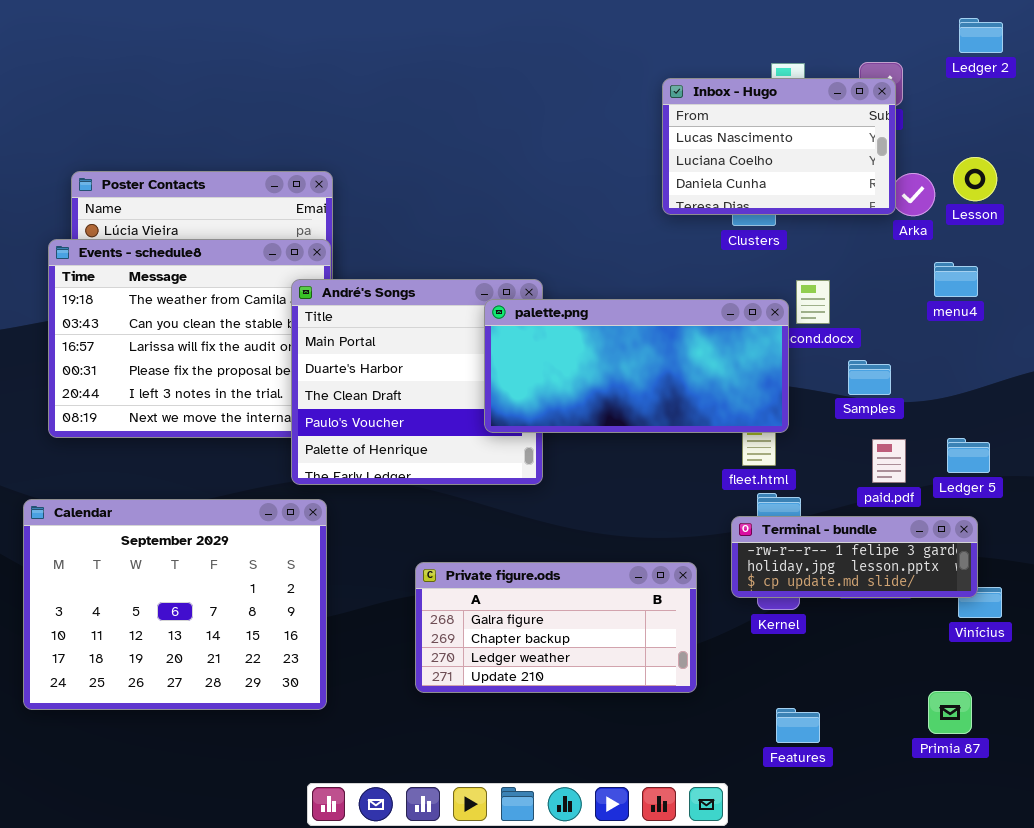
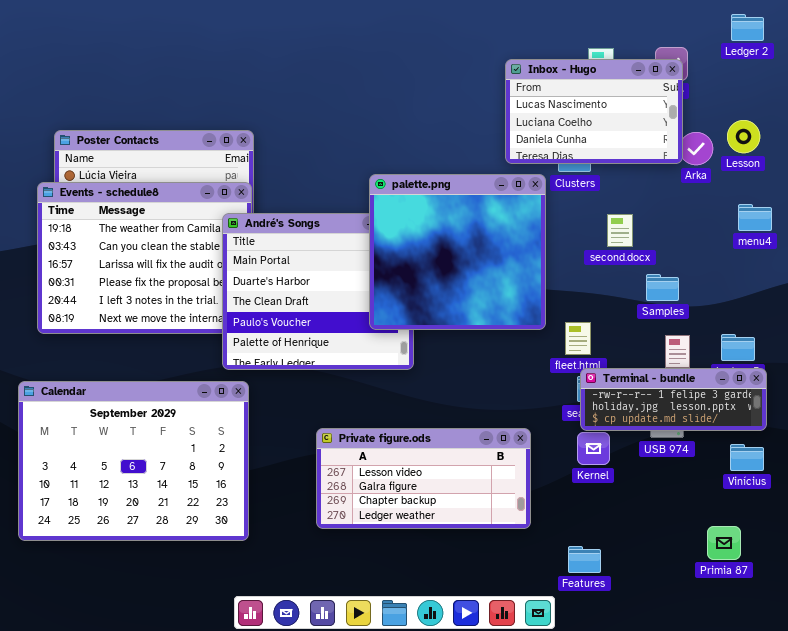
menu4: [934,262,978,297] -> [738,204,772,231], moved
palette.png: [484,299,789,433] -> [369,174,546,330], resized
Terminal - bundle: [731,516,978,598] -> [580,368,767,431], moved
Private figure.ods: [415,562,697,693] -> [316,428,531,529], scrolled up 1 row
Features: [776,708,820,743] -> [568,546,601,573], moved

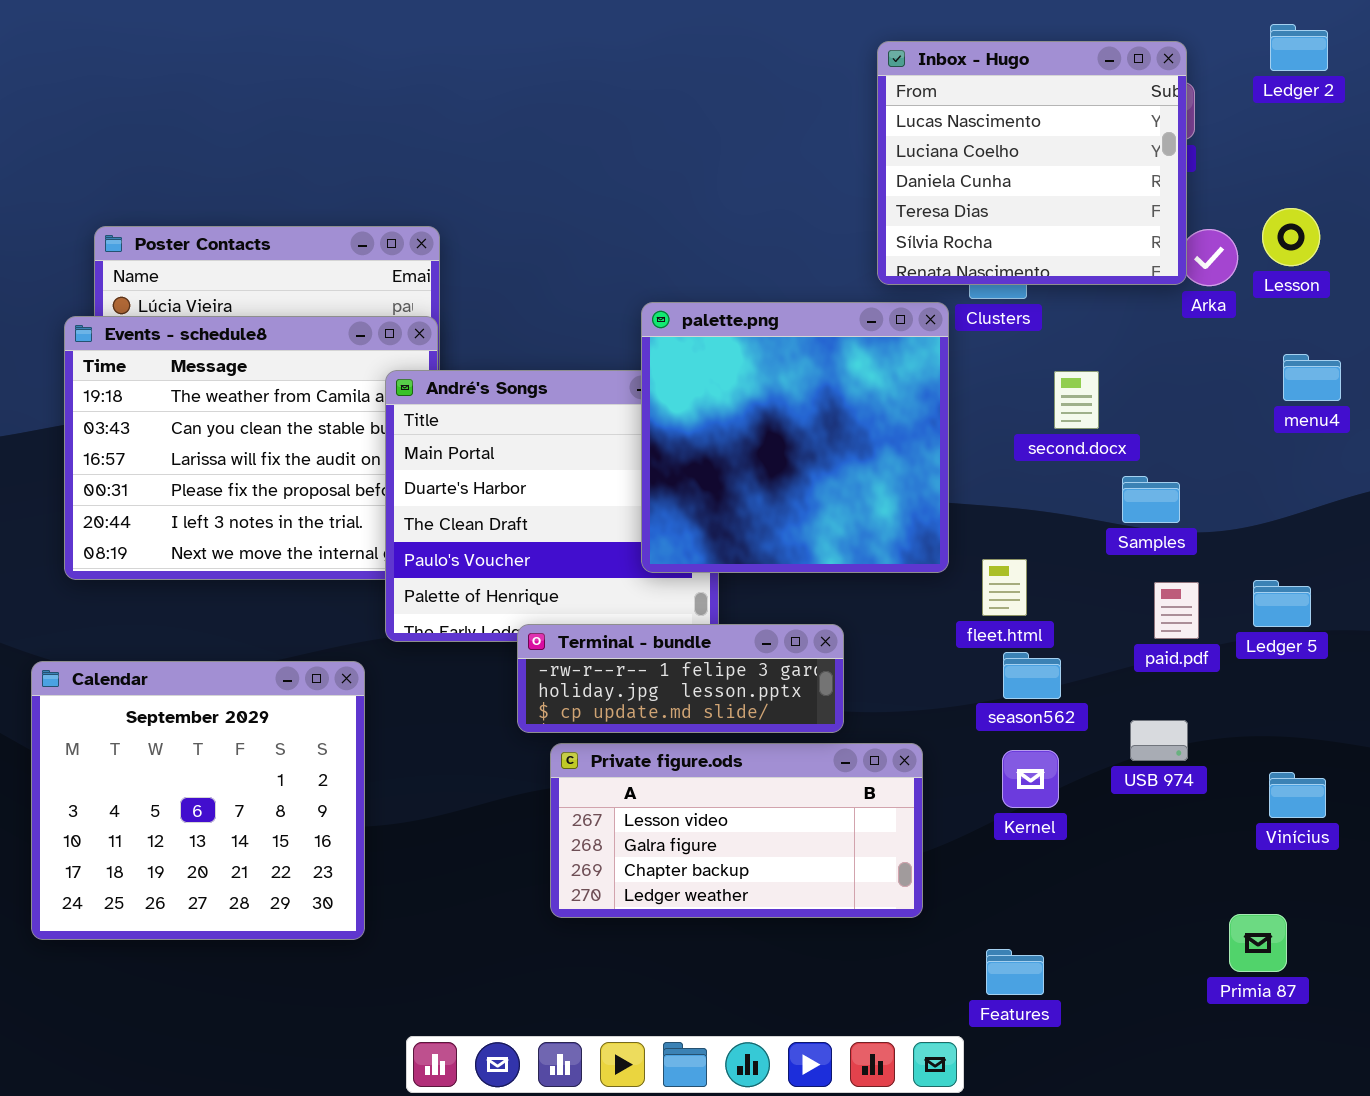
Inbox - Hugo: [505,59,683,164] -> [877,41,1187,285], resized
Terminal - bundle: [580,368,767,431] -> [517,624,844,733], moved
Calendar: [18,381,249,541] -> [31,661,365,940], resized

